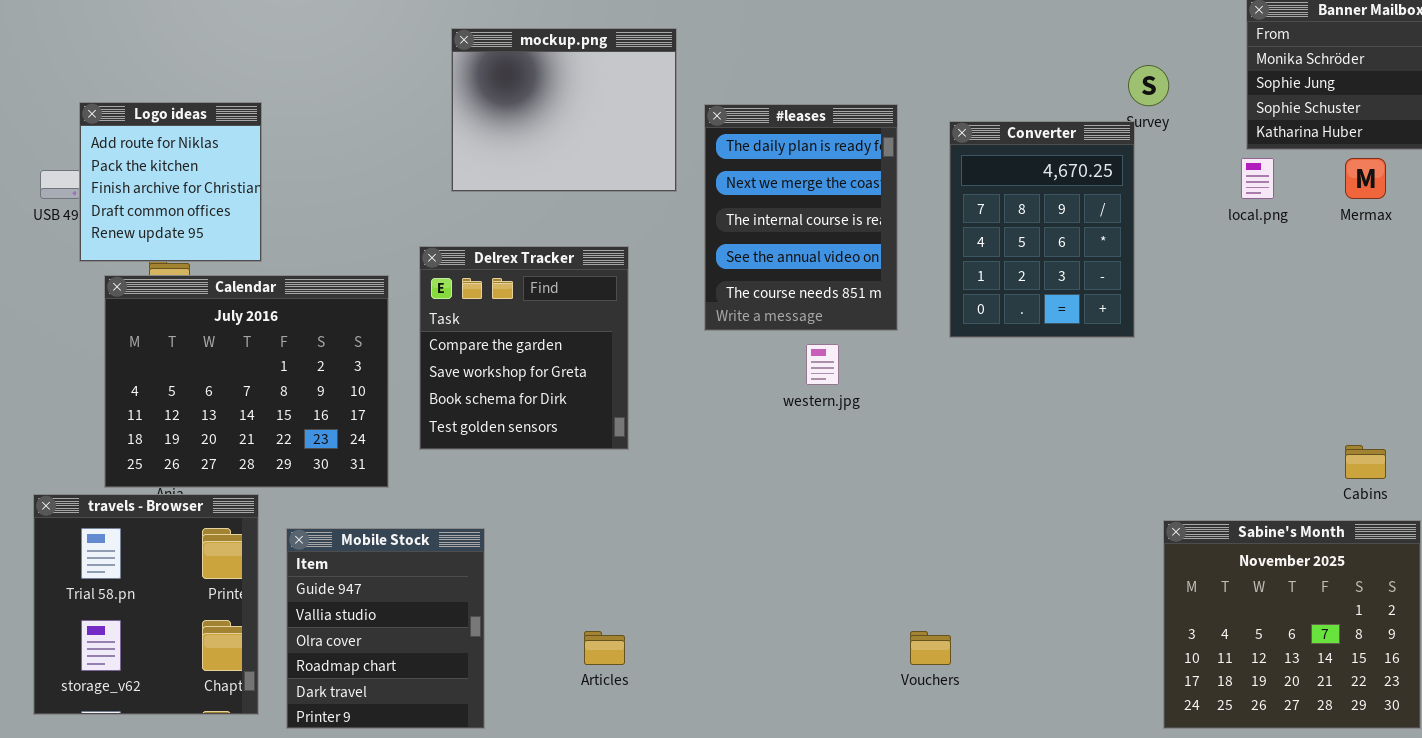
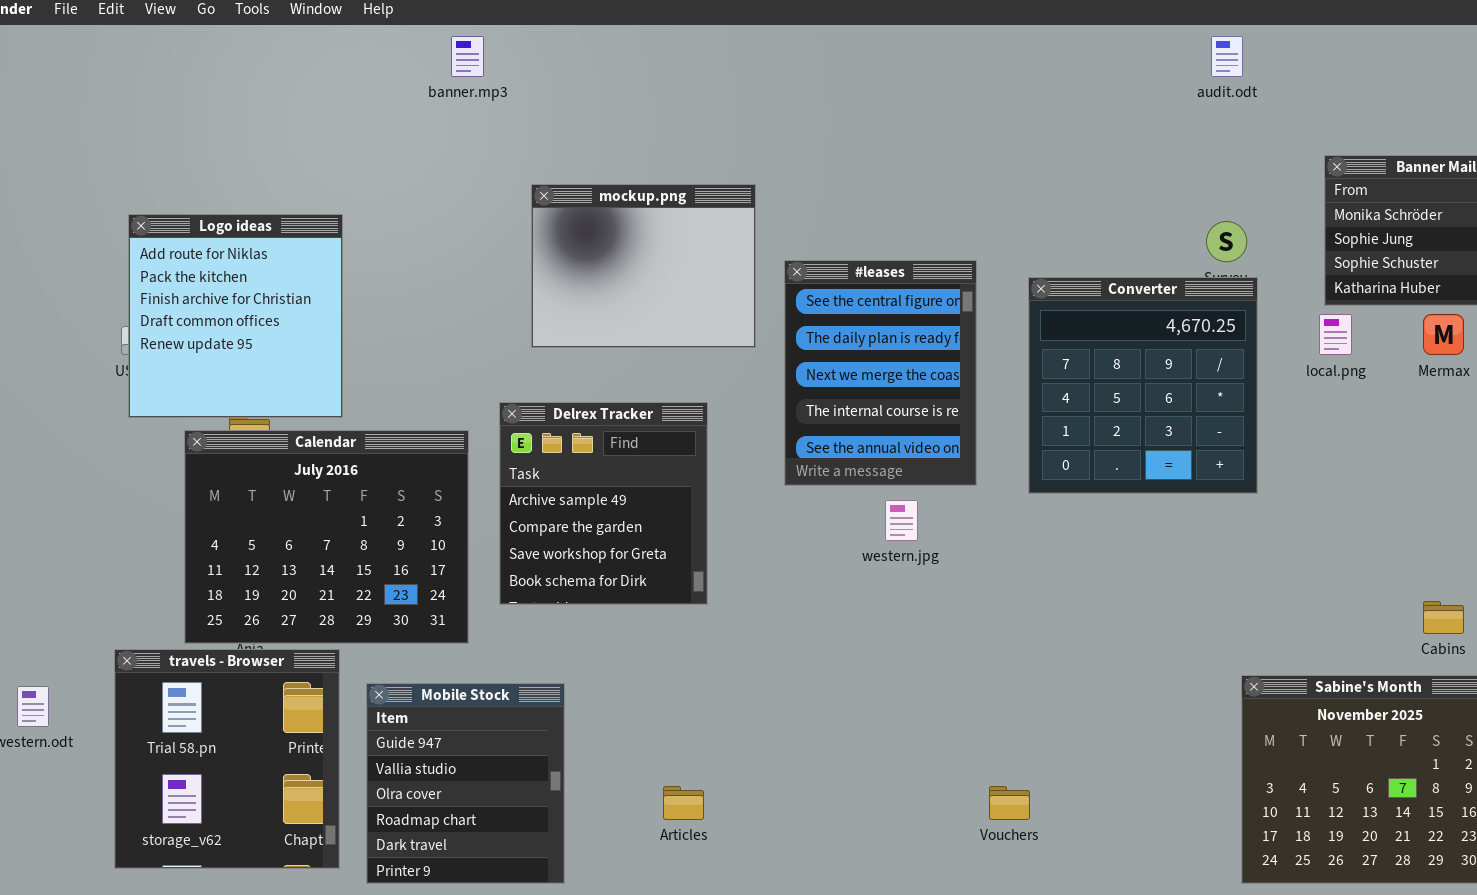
Logo ideas: [79,102,262,262] -> [128,214,343,418], resized
#leases: [704,104,898,331] -> [784,260,977,486], scrolled up 1 row
Converter: [949,121,1135,338] -> [1028,277,1258,494], resized
Delrex Tracker: [419,246,629,450] -> [499,402,708,605], scrolled up 1 row

